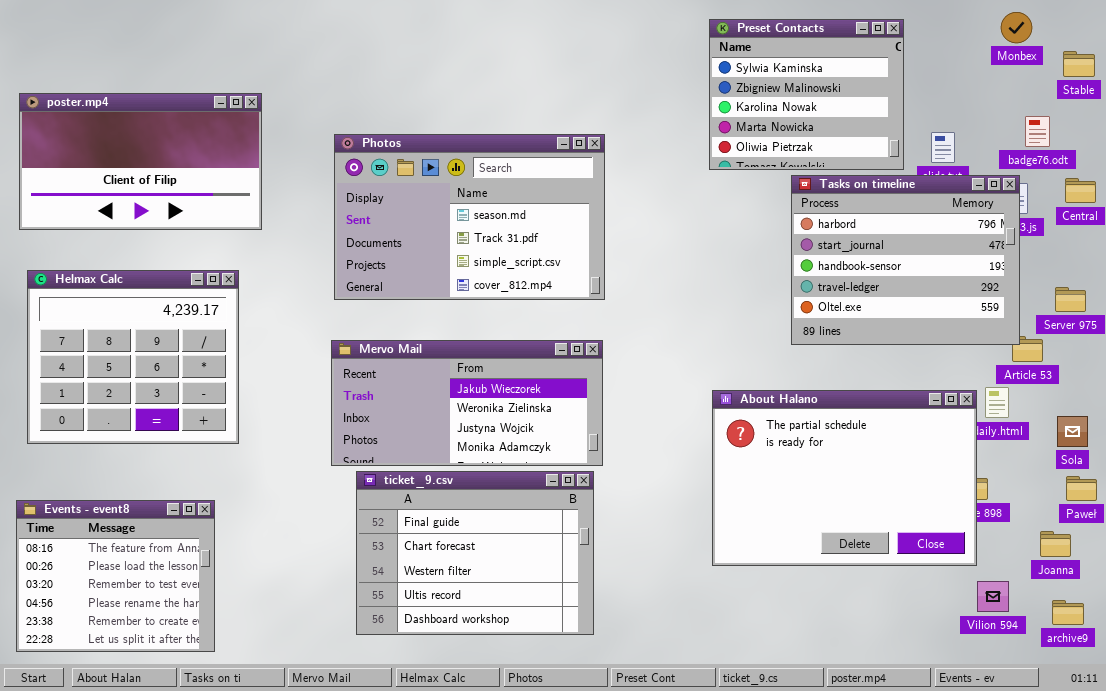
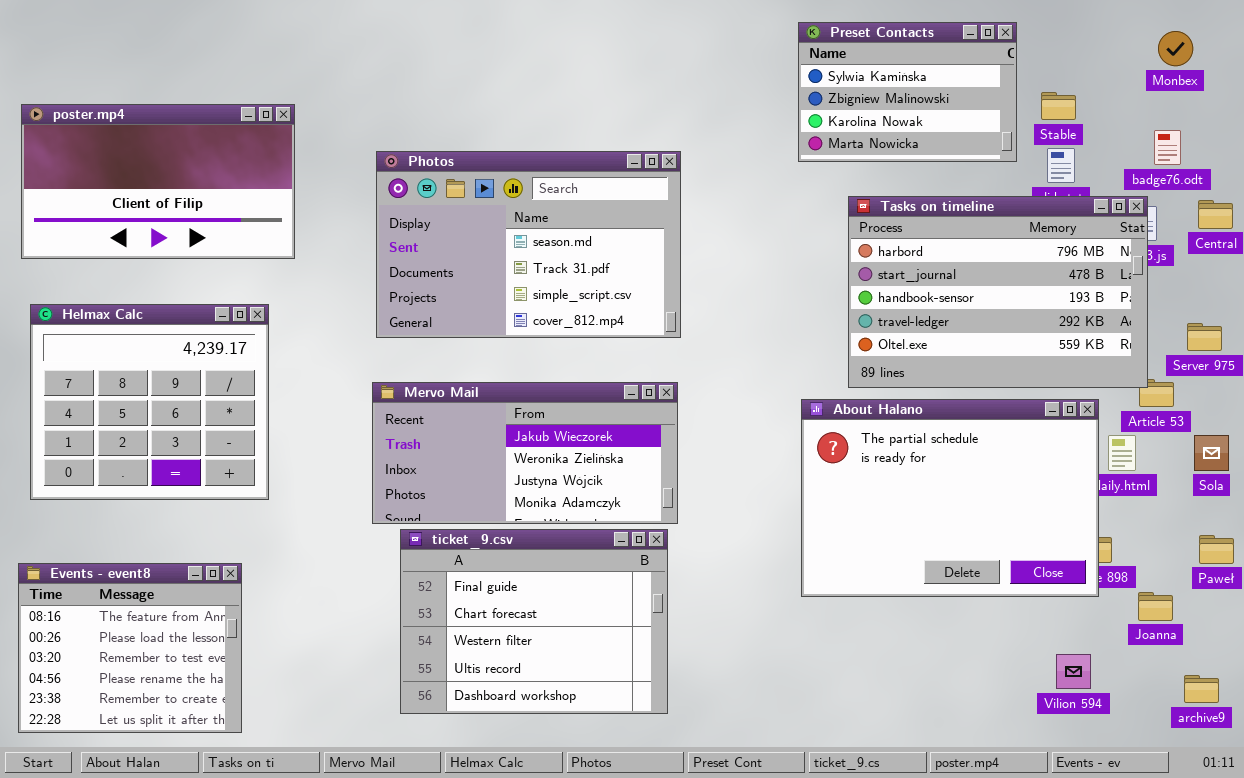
Monbex: [1001,12,1032,43] -> [1158,31,1193,66], moved
Preset Contacts: [709,19,904,170] -> [798,22,1017,162], resized
Stable: [1063,51,1095,77] -> [1041,92,1076,120], moved
Tasks on timeline: [791,175,1020,345] -> [848,196,1148,388], resized
About Halano: [712,390,977,566] -> [801,399,1099,597], moved
Sola: [1057,416,1088,447] -> [1194,435,1229,471], moved
Joanna: [1040,531,1071,557] -> [1138,592,1173,621], moved
Vilion 594: [977,581,1009,612] -> [1056,654,1091,689], moved

